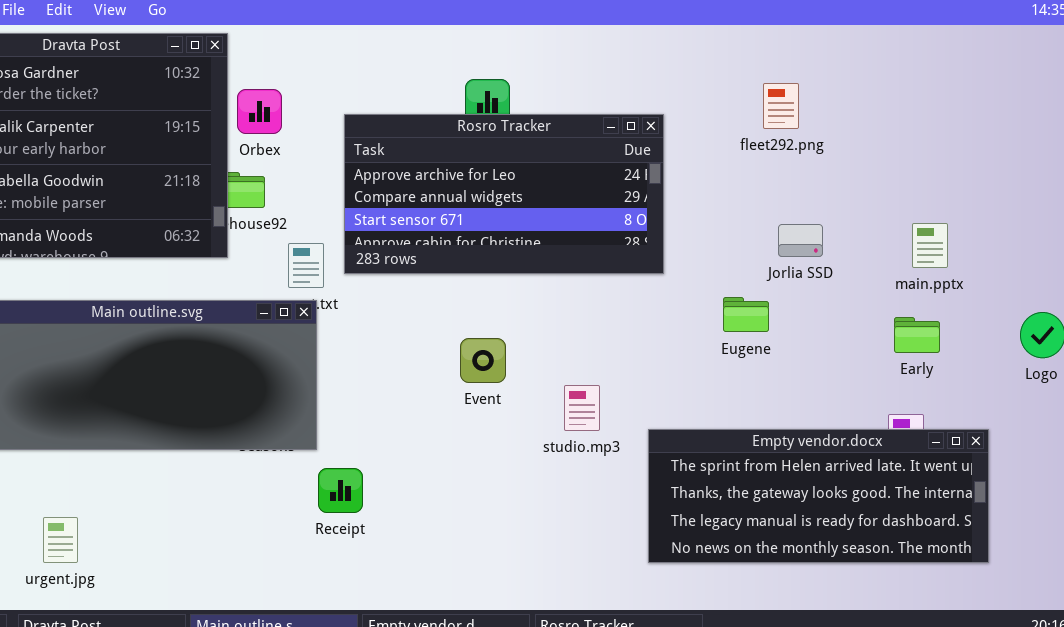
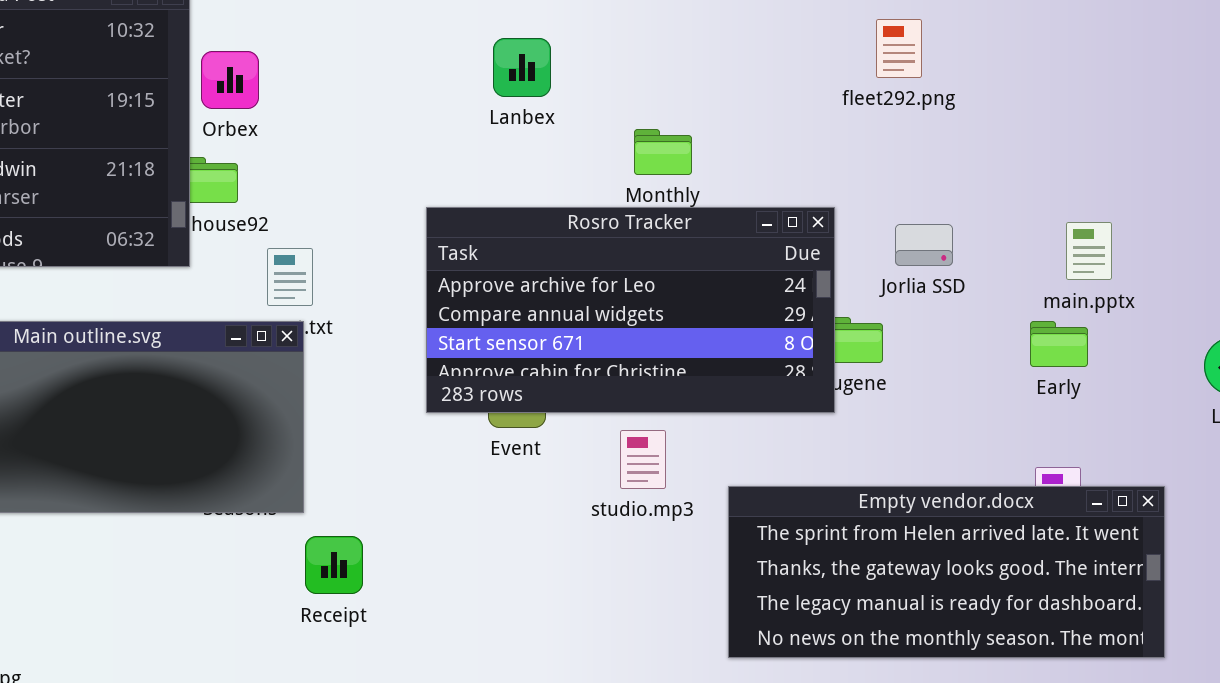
fleet292.png: [763,83,799,129] -> [876,19,922,78], moved
Rosro Tracker: [344,114,664,274] -> [426,207,835,413], moved
Early: [894,317,940,353] -> [1030,321,1088,367], moved

